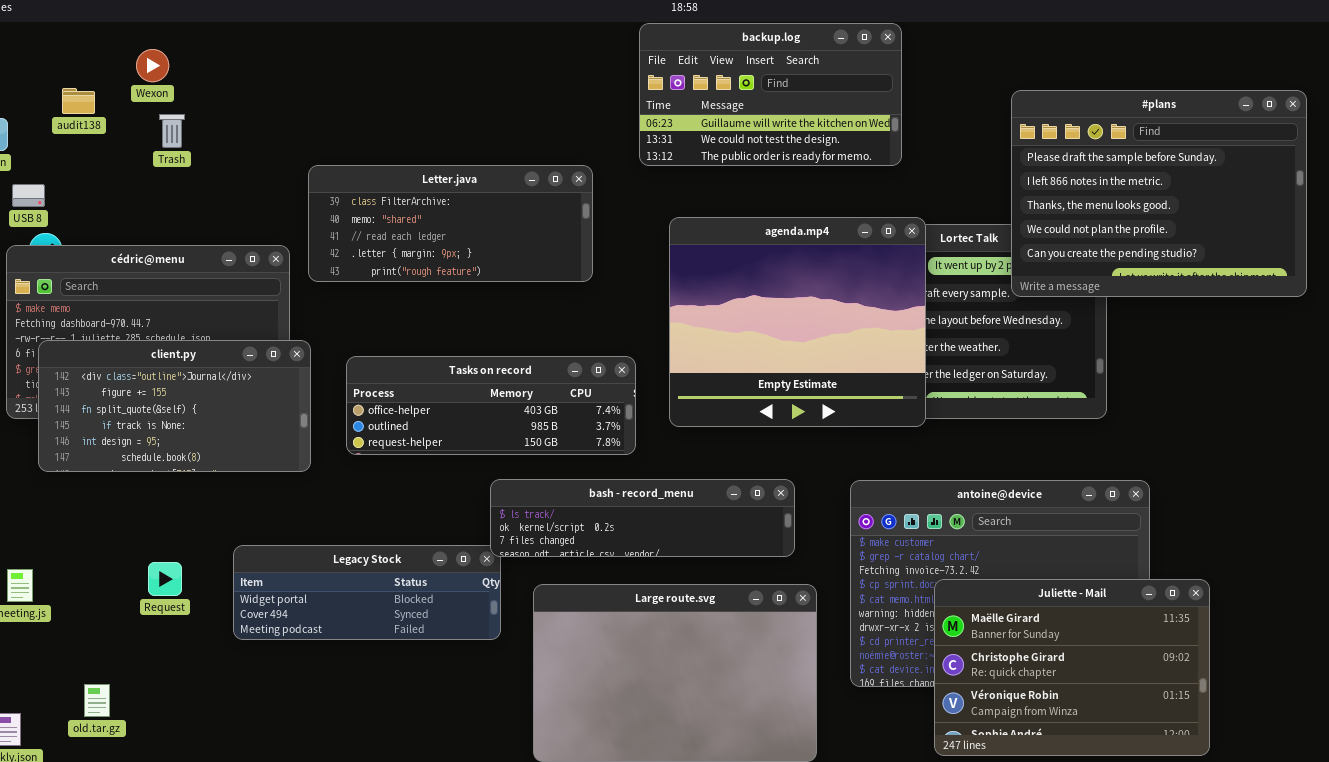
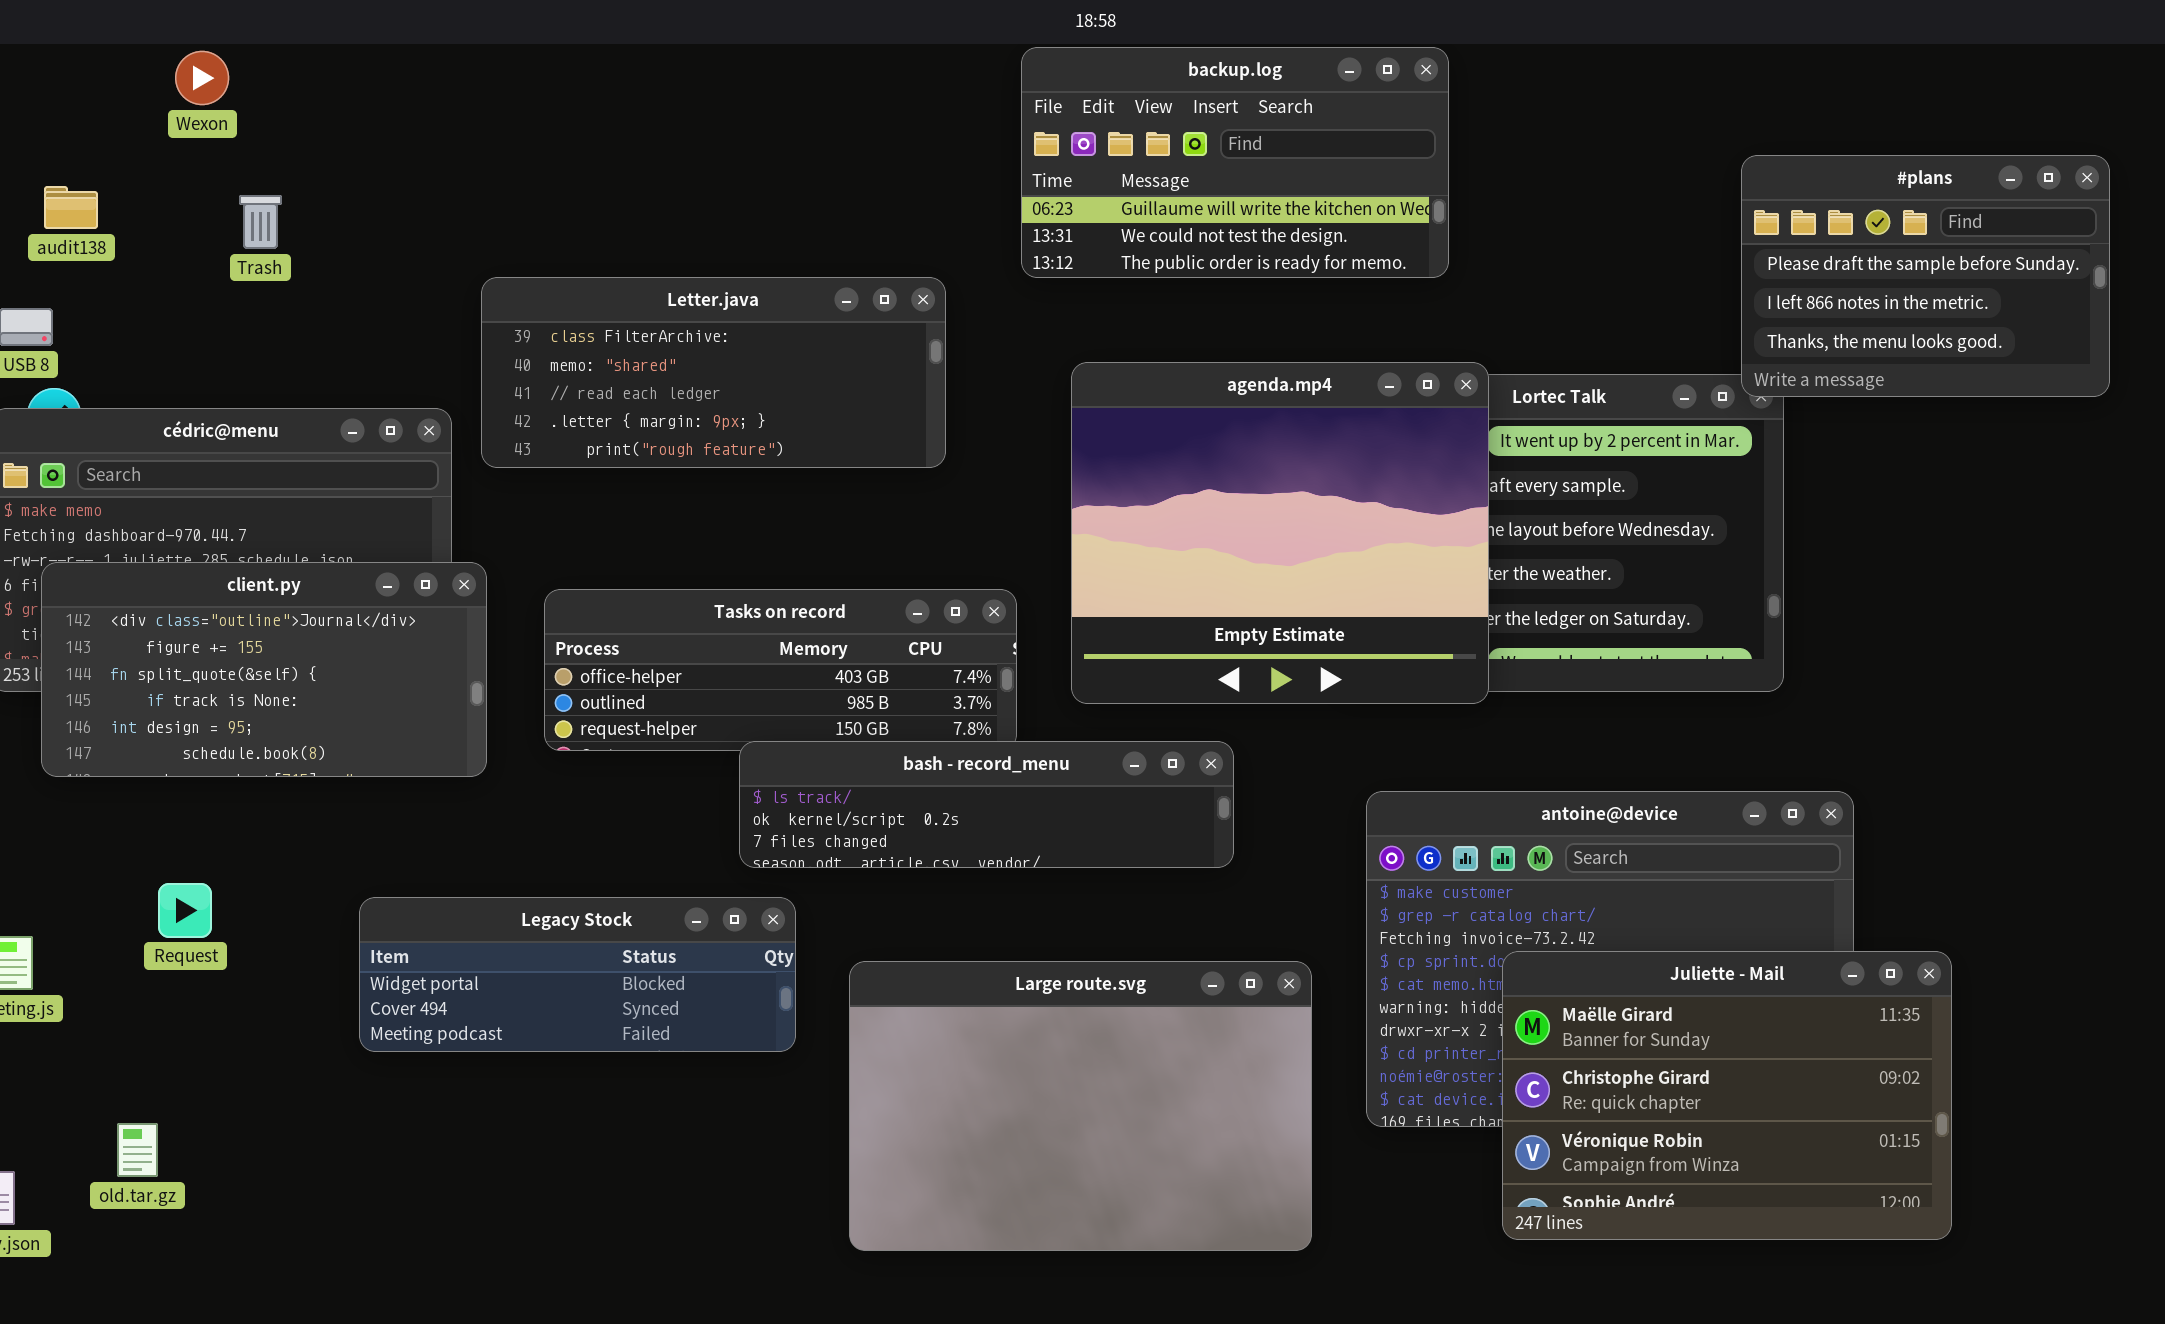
Wexon: [136,49,169,82] -> [175,51,229,105], moved
audit138: [62,88,95,114] -> [44,186,98,229], moved
#plans: [1011,90,1307,297] -> [1741,155,2110,397], resized
bash - record_menu: [490,479,795,557] -> [739,741,1234,868], moved
Request: [148,562,182,596] -> [158,883,212,938], moved

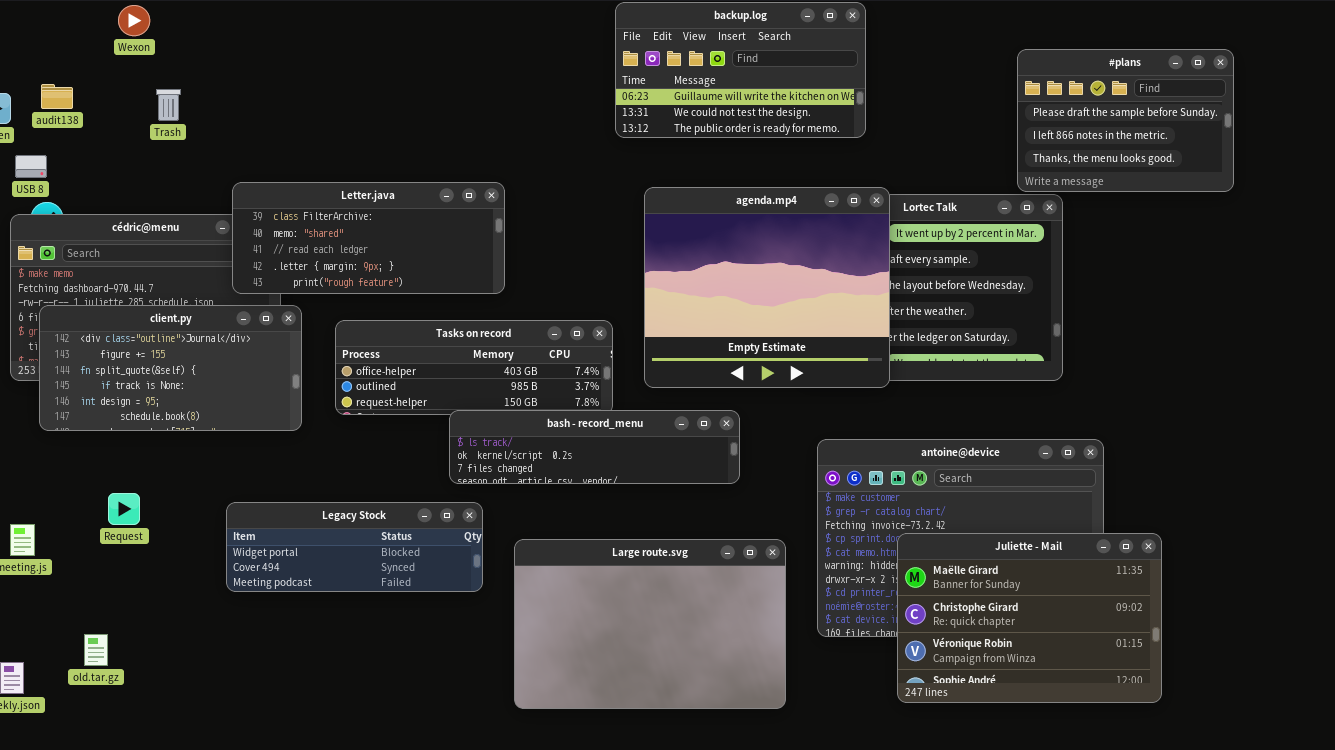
#plans: [1741,155,2110,397] -> [1017,49,1234,192], moved
Letter.java: [481,277,946,468] -> [232,182,505,294], moved

